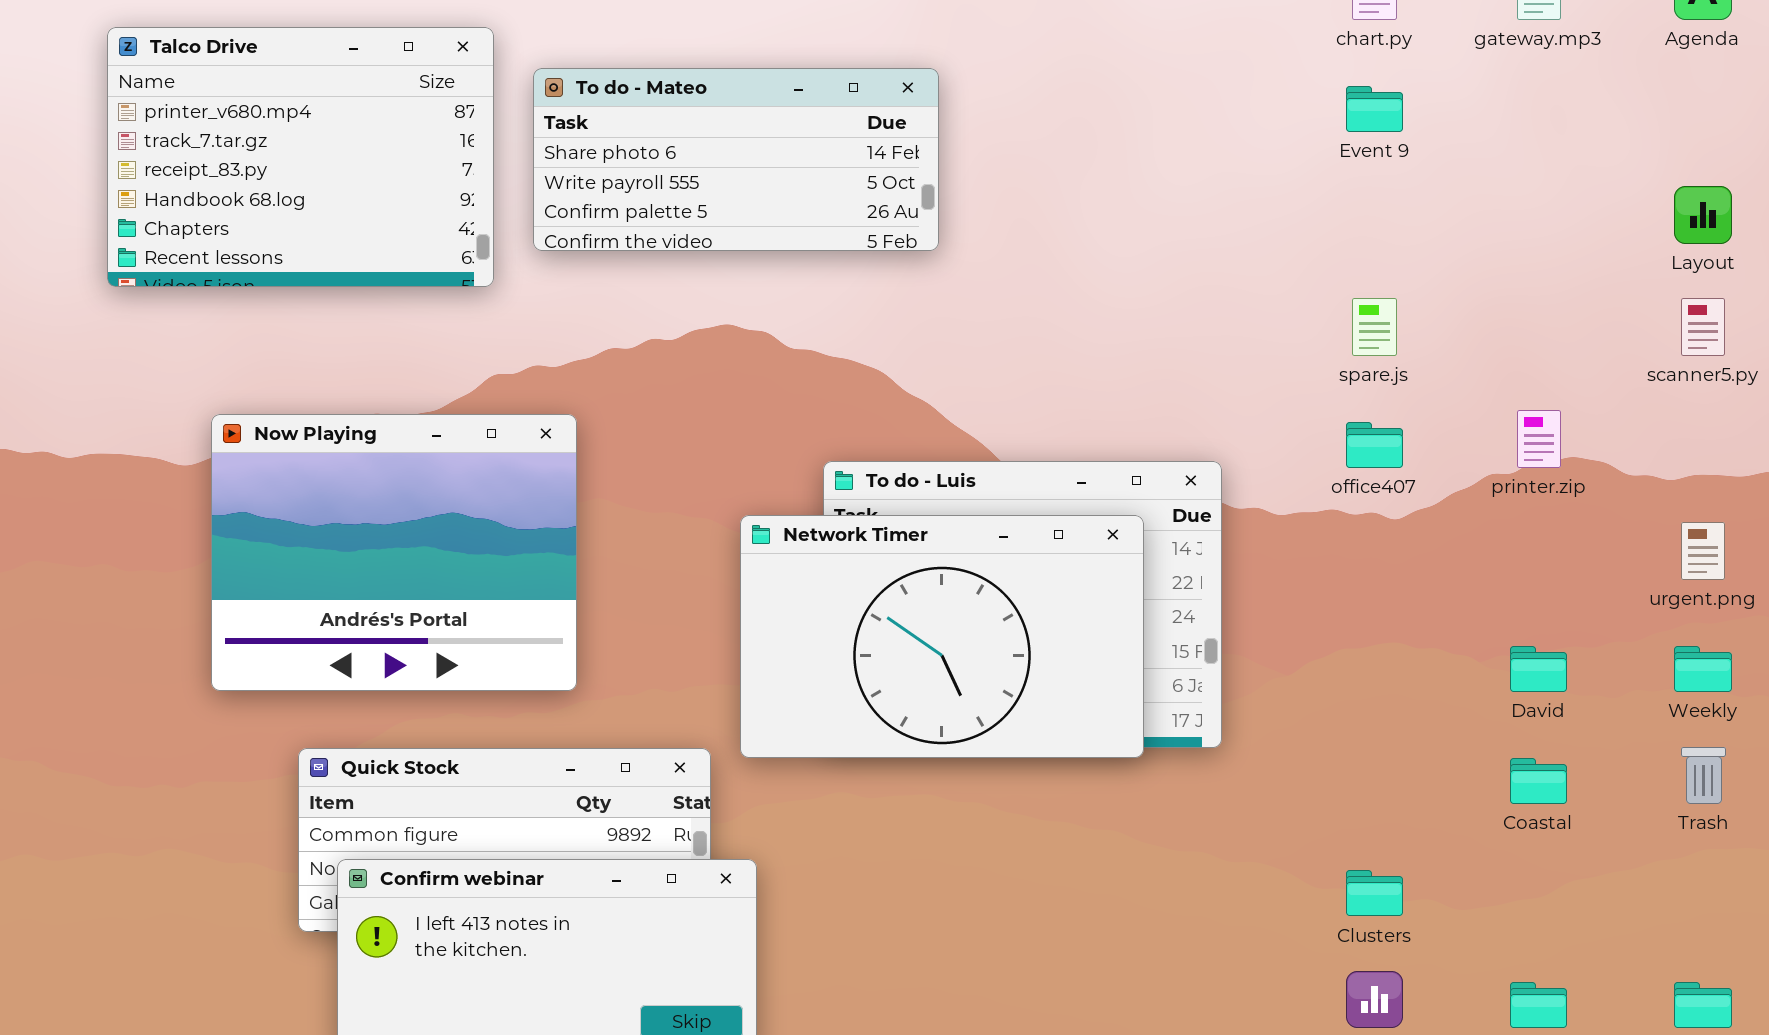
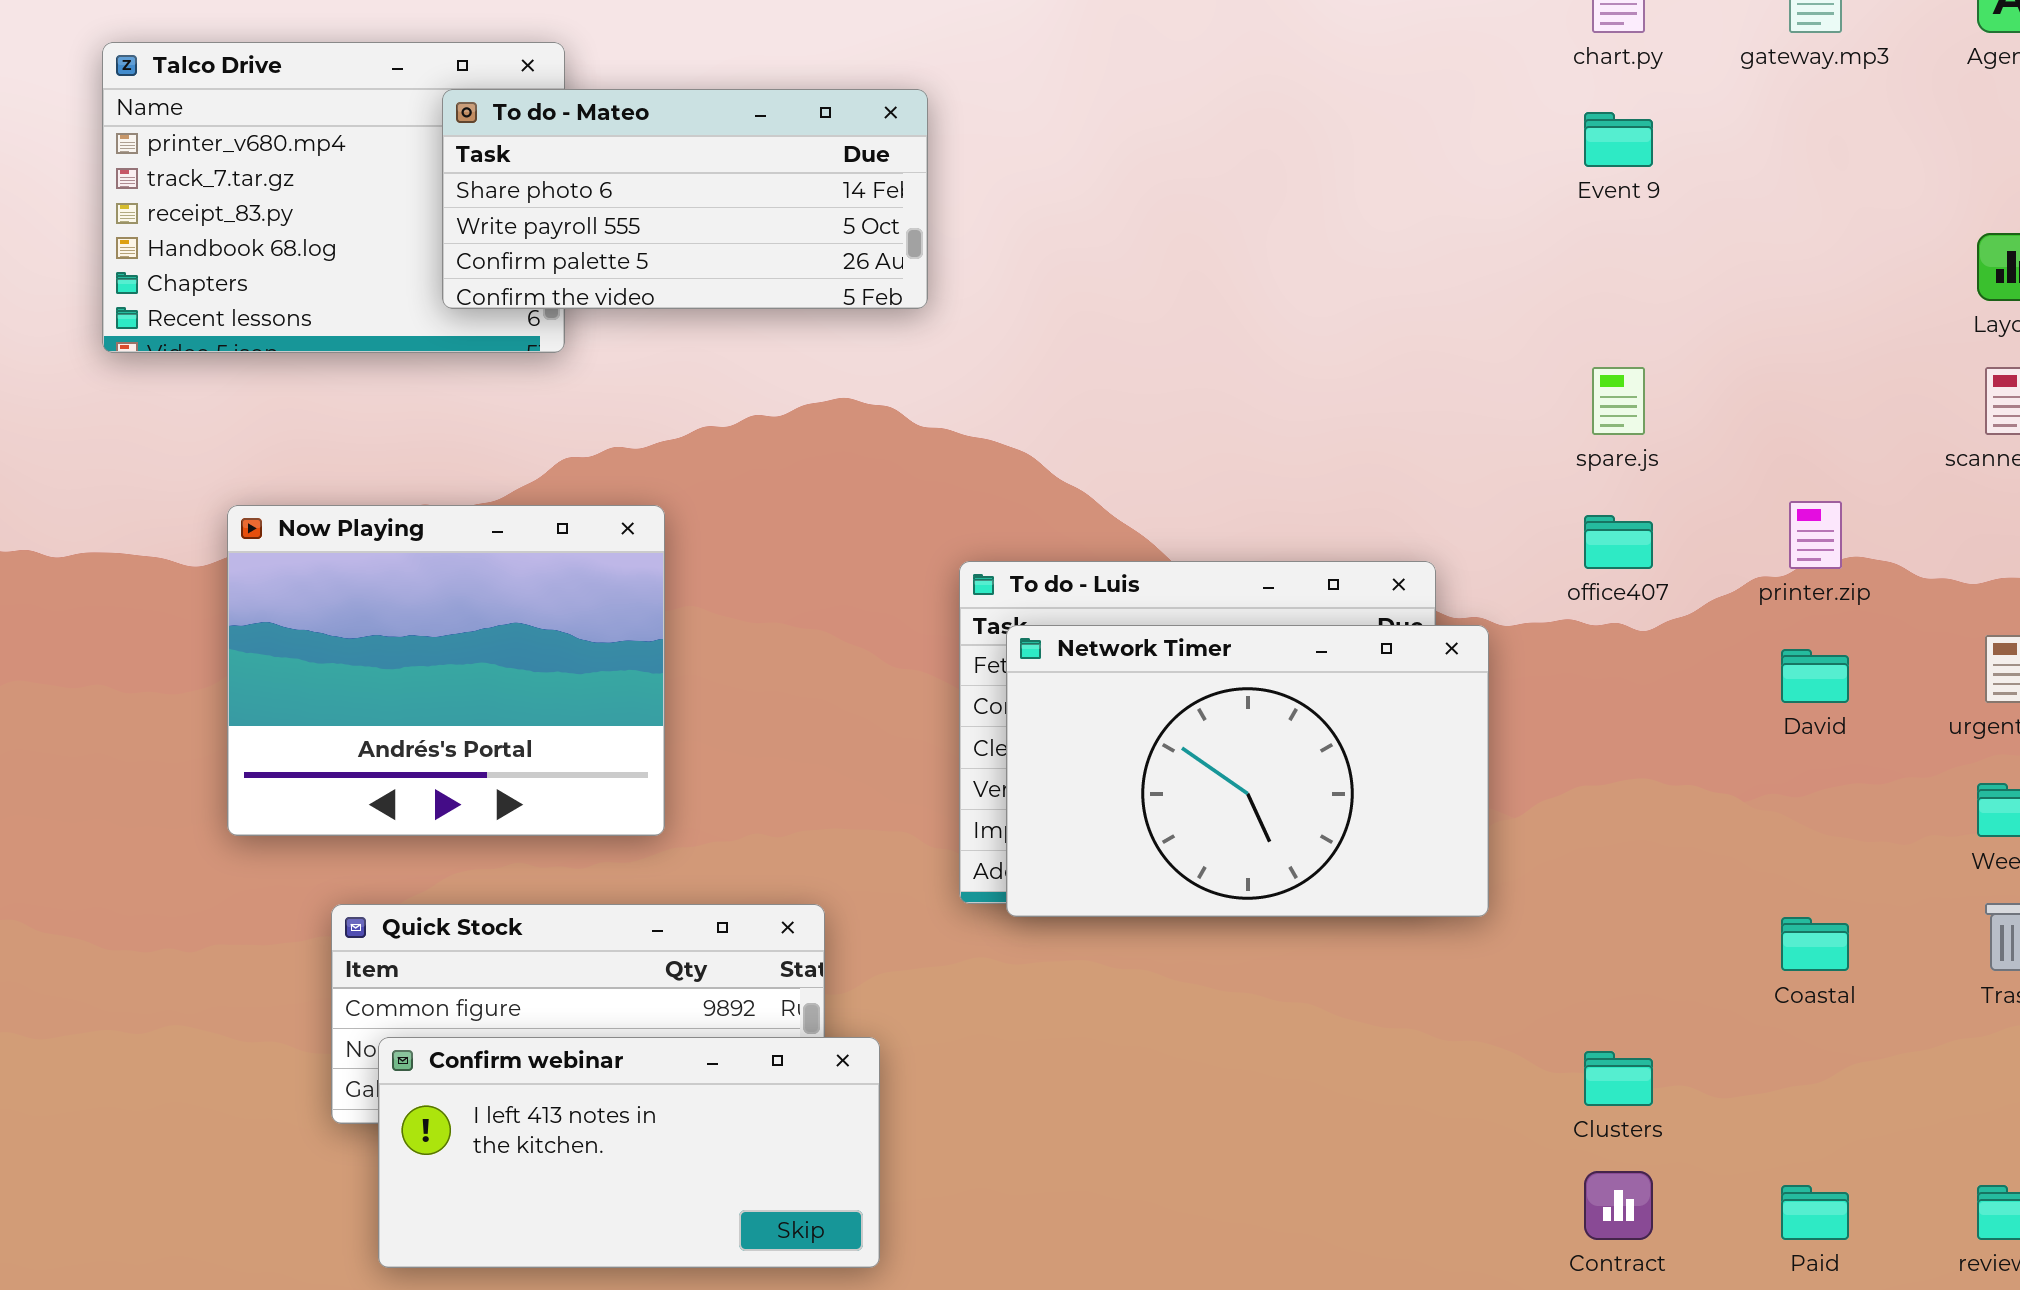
To do - Mateo: [533,68,939,251] -> [442,89,928,309], moved
Network Timer: [740,515,1144,758] -> [1006,625,1489,917], moved
David: [1510,646,1567,692] -> [1781,649,1849,703], moved

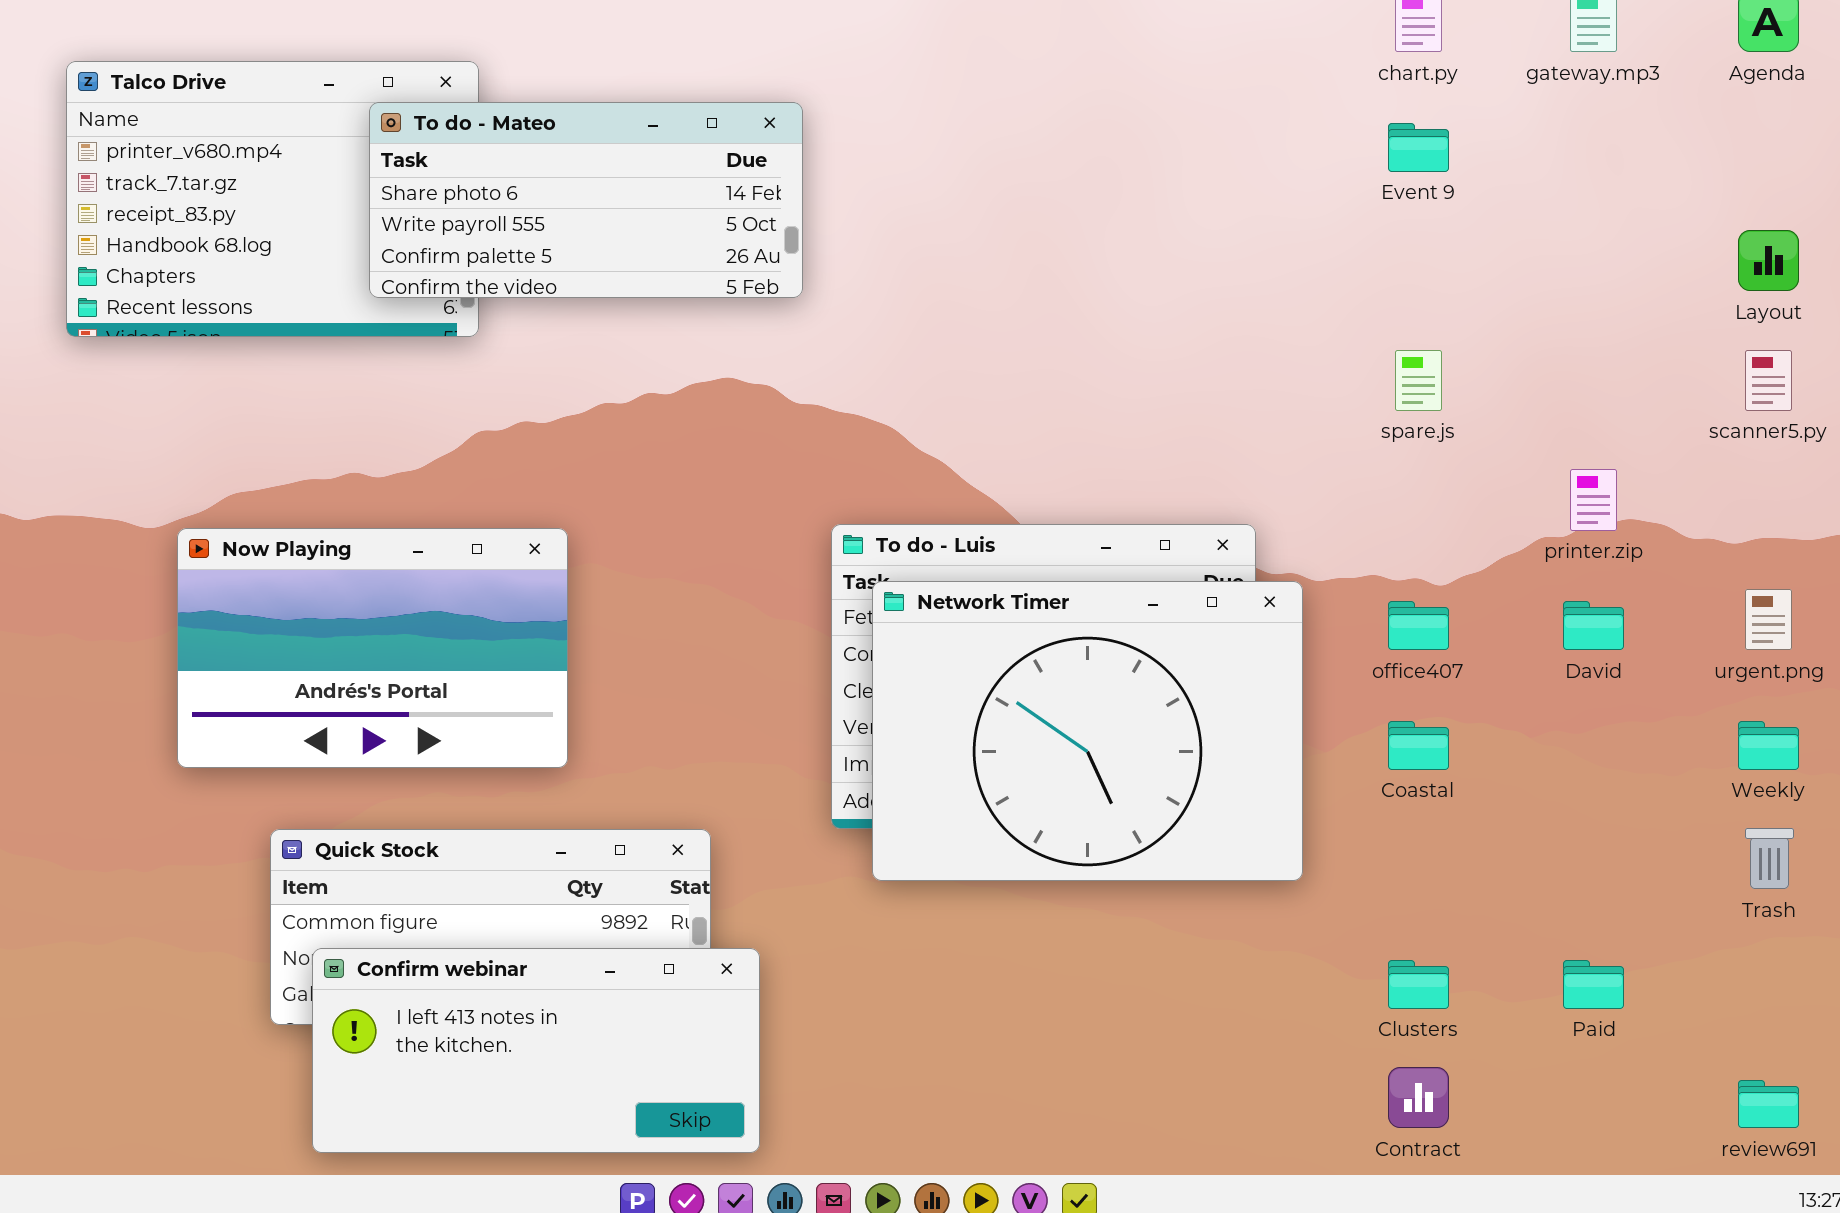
Now Playing: [227,505,665,836] -> [177,528,568,768], resized
office407: [1584,515,1653,569] -> [1388,601,1449,650], moved
Network Timer: [1006,625,1489,917] -> [872,581,1303,881], resized
Coastal: [1781,917,1849,971] -> [1388,721,1449,770], moved
Paid: [1781,1185,1849,1240] -> [1563,960,1624,1009], moved

